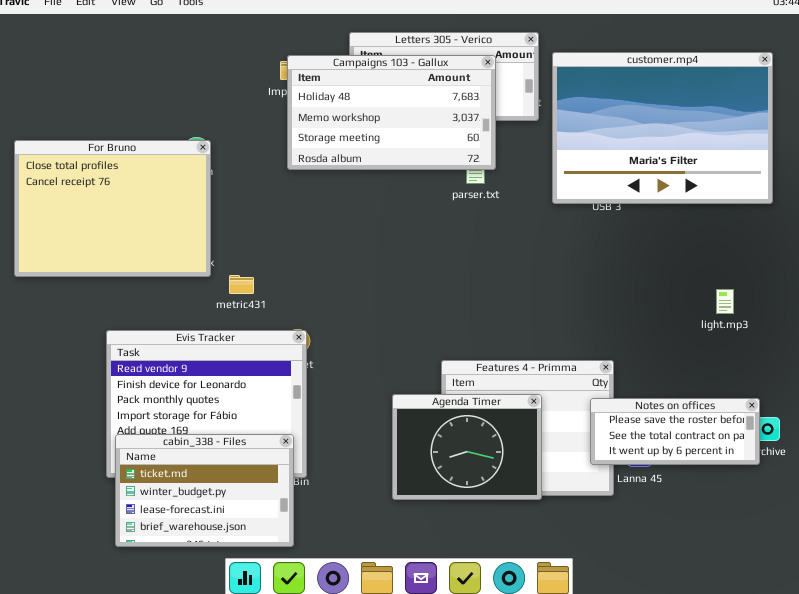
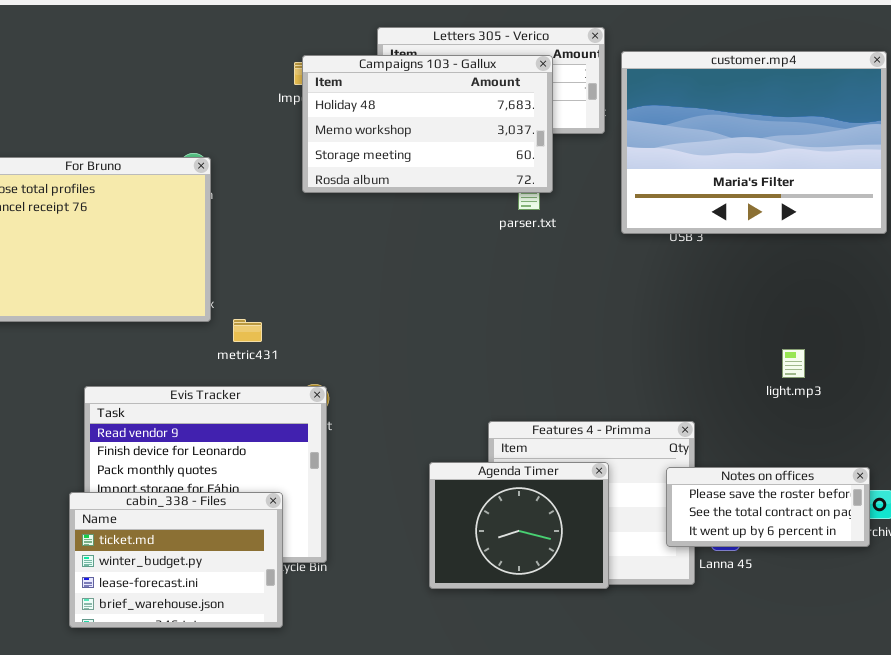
light.mp3: [716,289,734,314] -> [782,349,805,378], moved
cabin_338 - Files: [115,434,294,547] -> [69,492,283,628], moved

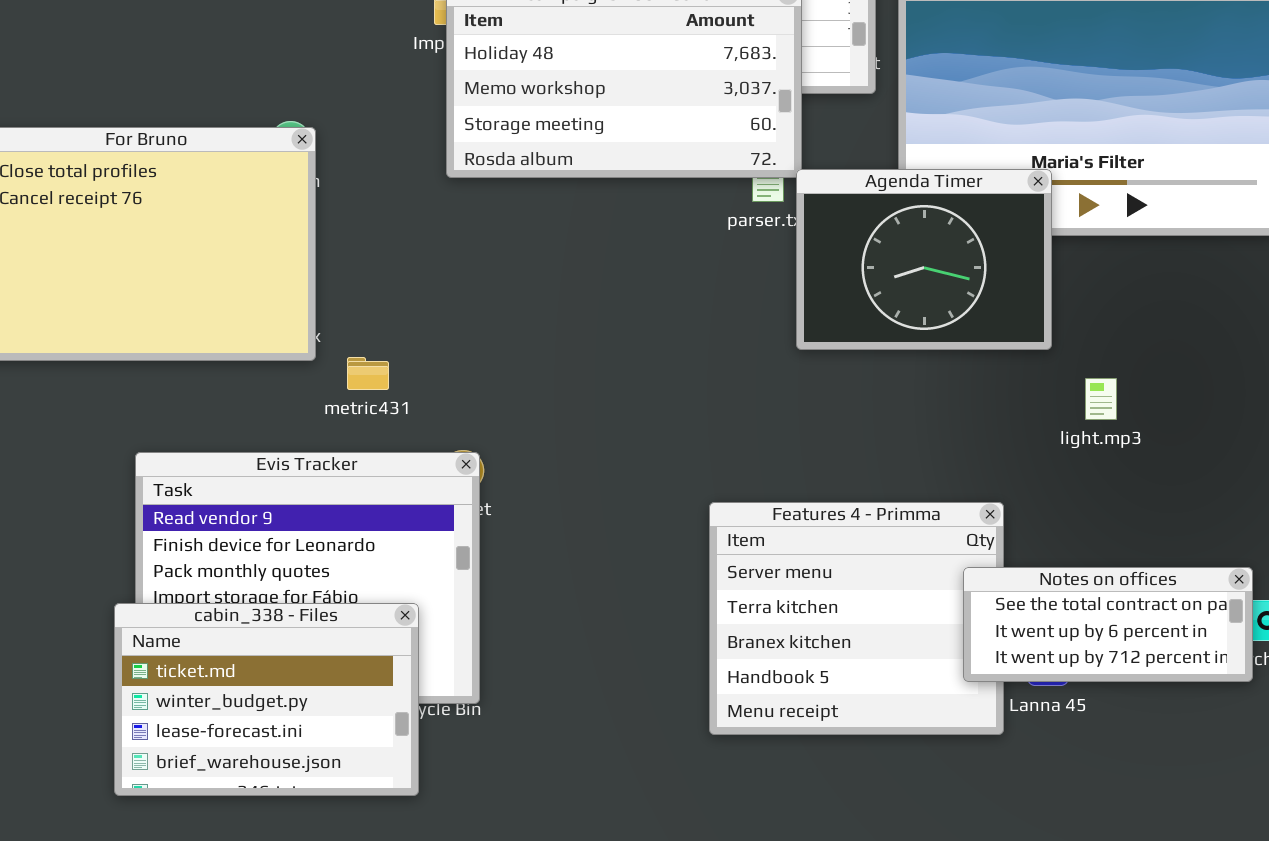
light.mp3: [782,349,805,378] -> [1085,378,1117,420], moved
Agenda Timer: [429,462,609,589] -> [796,169,1052,350], moved
Notes on offices: [666,467,870,547] -> [963,567,1253,682], scrolled down 1 row

